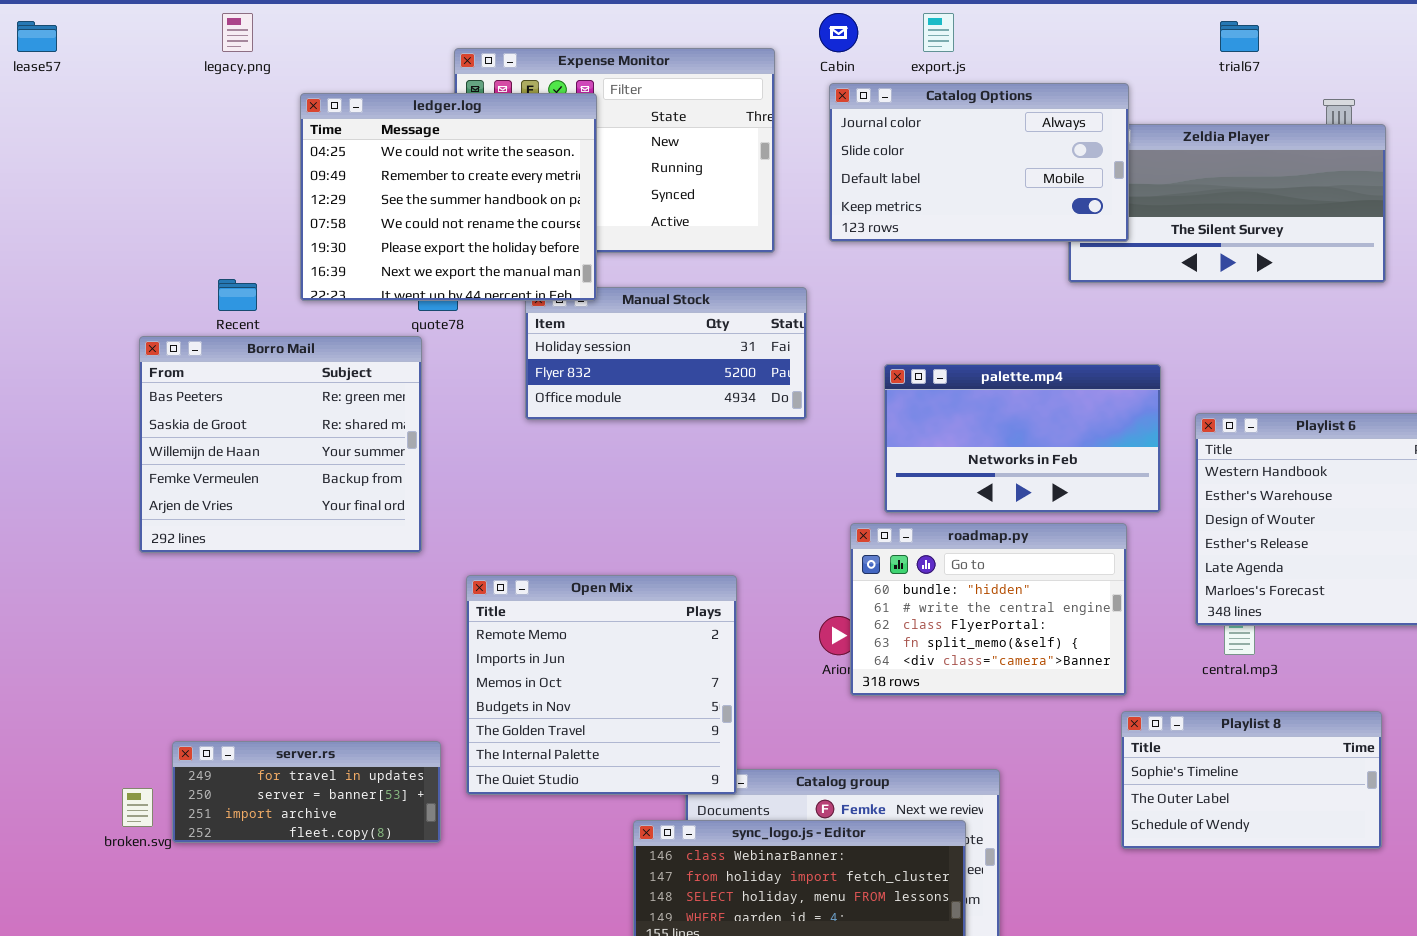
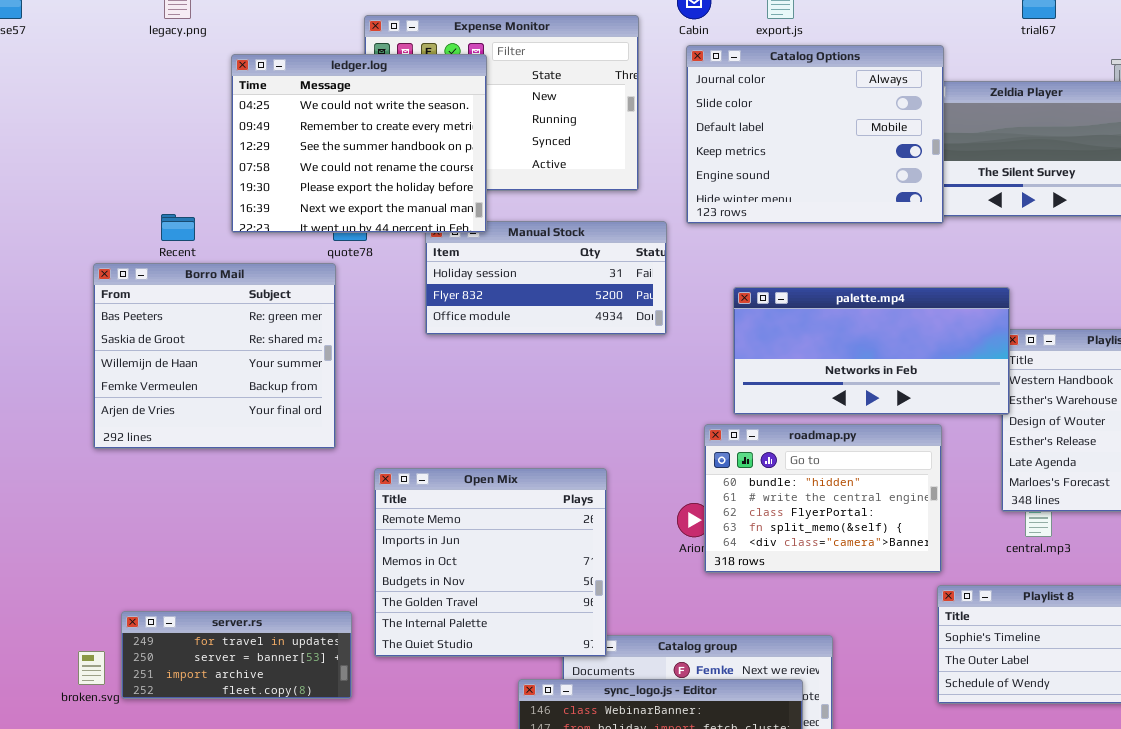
Catalog Options: [829,83,1129,242] -> [686,45,944,224], resized
palette.mp4: [884,364,1161,513] -> [733,287,1010,415], resized

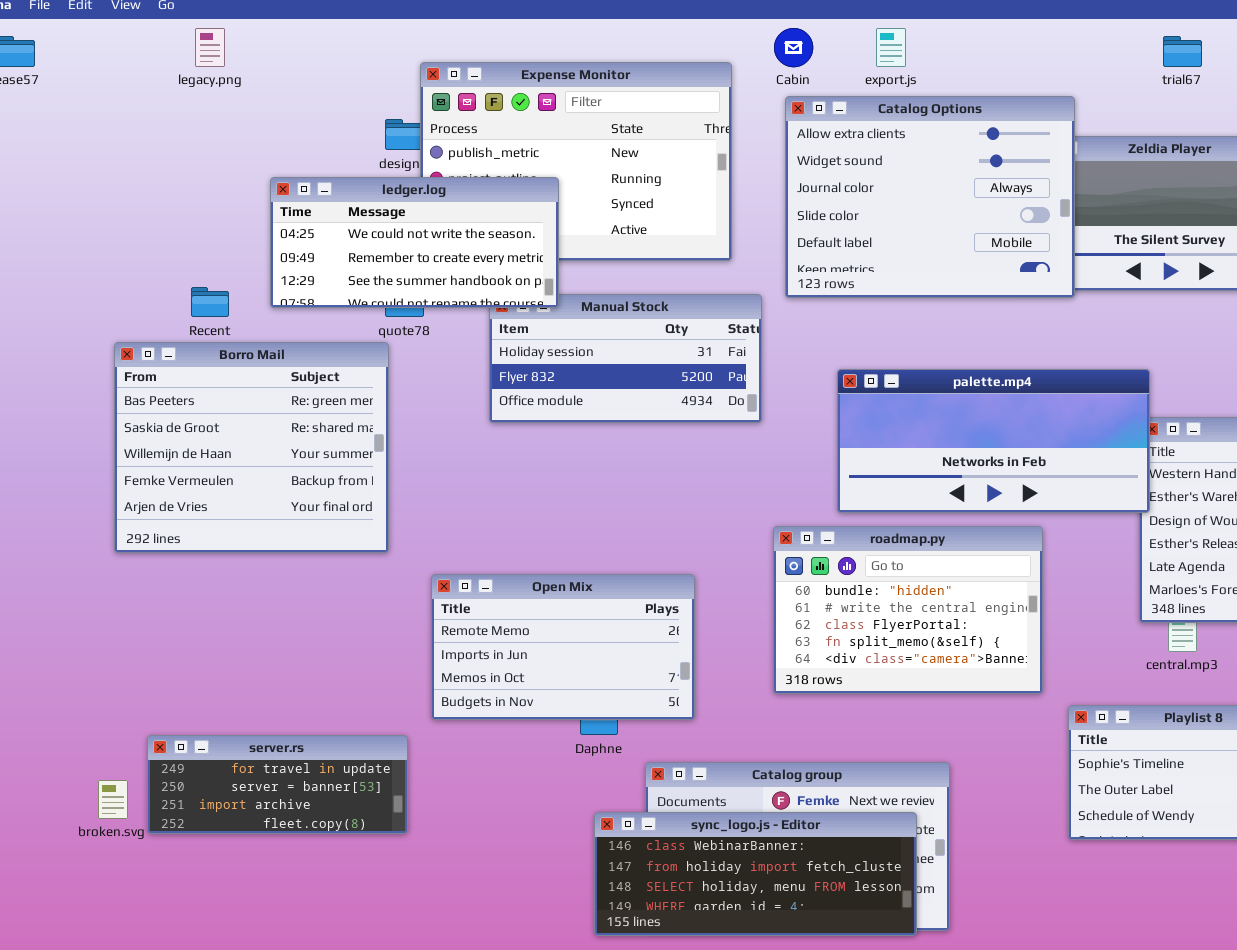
Catalog Options: [686,45,944,224] -> [785,96,1075,298], scrolled up 2 rows
ledger.log: [231,54,487,233] -> [270,177,559,308], resized
roadmap.py: [704,424,942,573] -> [773,526,1043,694], moved
Open Mix: [374,468,607,657] -> [431,574,695,720], resized

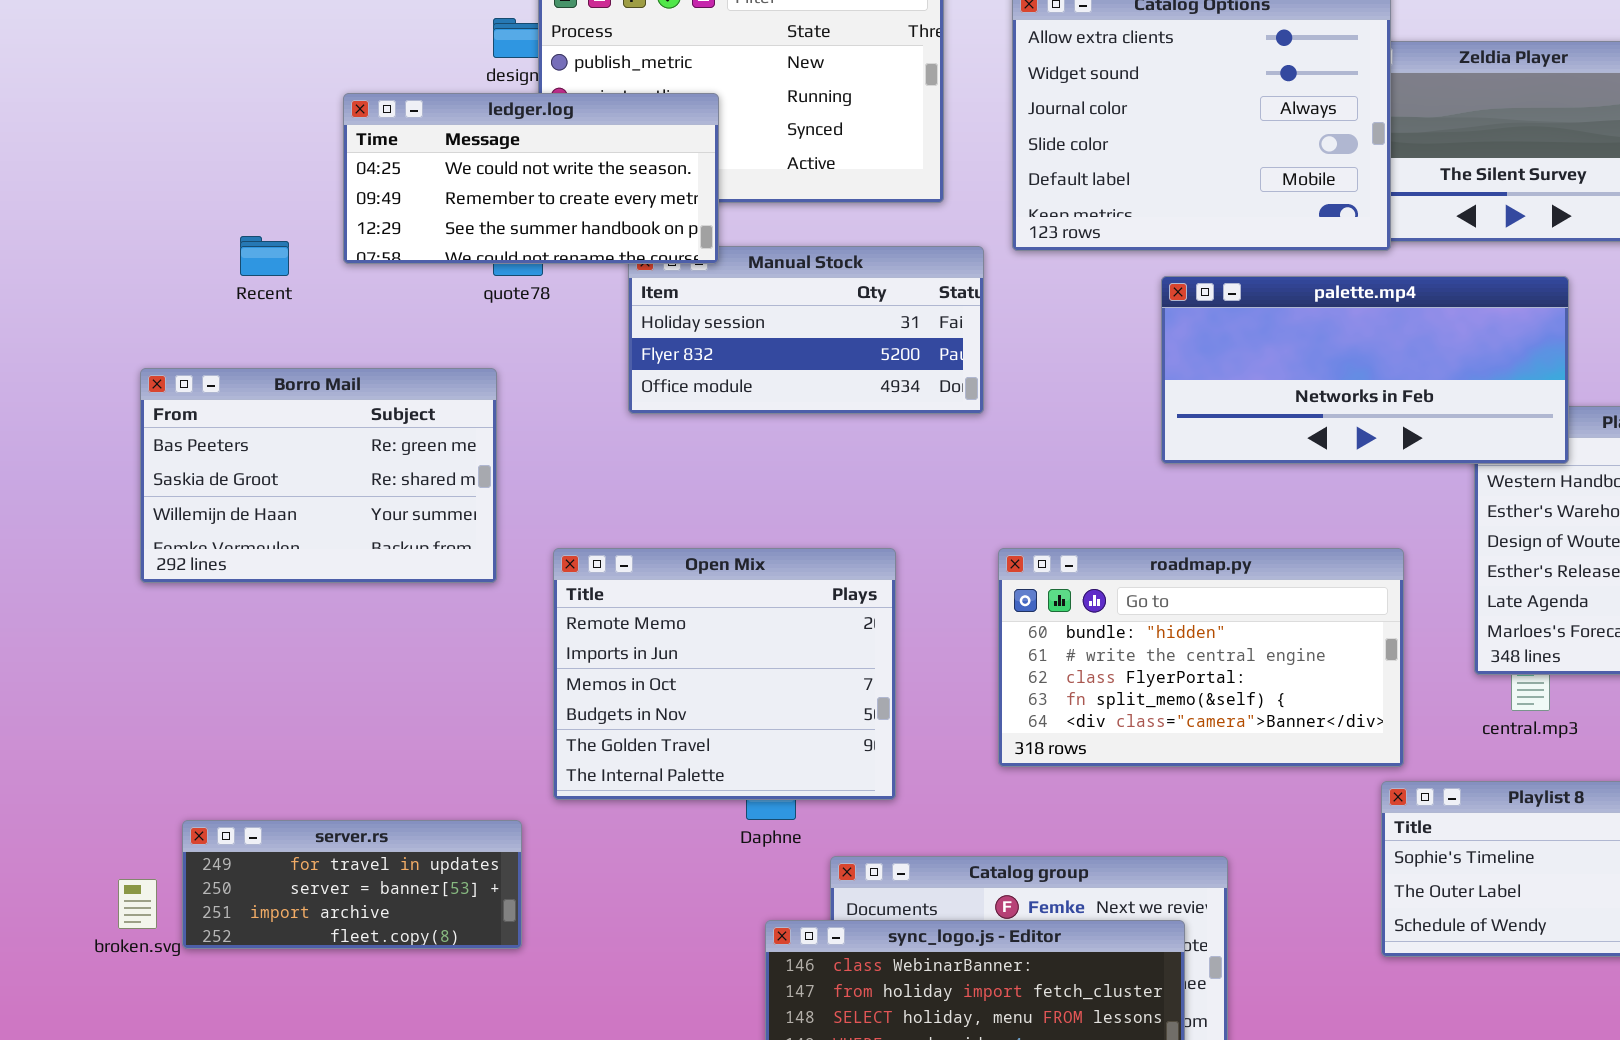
Borro Mail: [114,342,389,553] -> [140,368,497,583], resized
palette.mp4: [837,369,1150,513] -> [1161,276,1569,464], moved
roadmap.py: [773,526,1043,694] -> [998,548,1404,767], resized
Open Mix: [431,574,695,720] -> [553,548,896,800], resized

